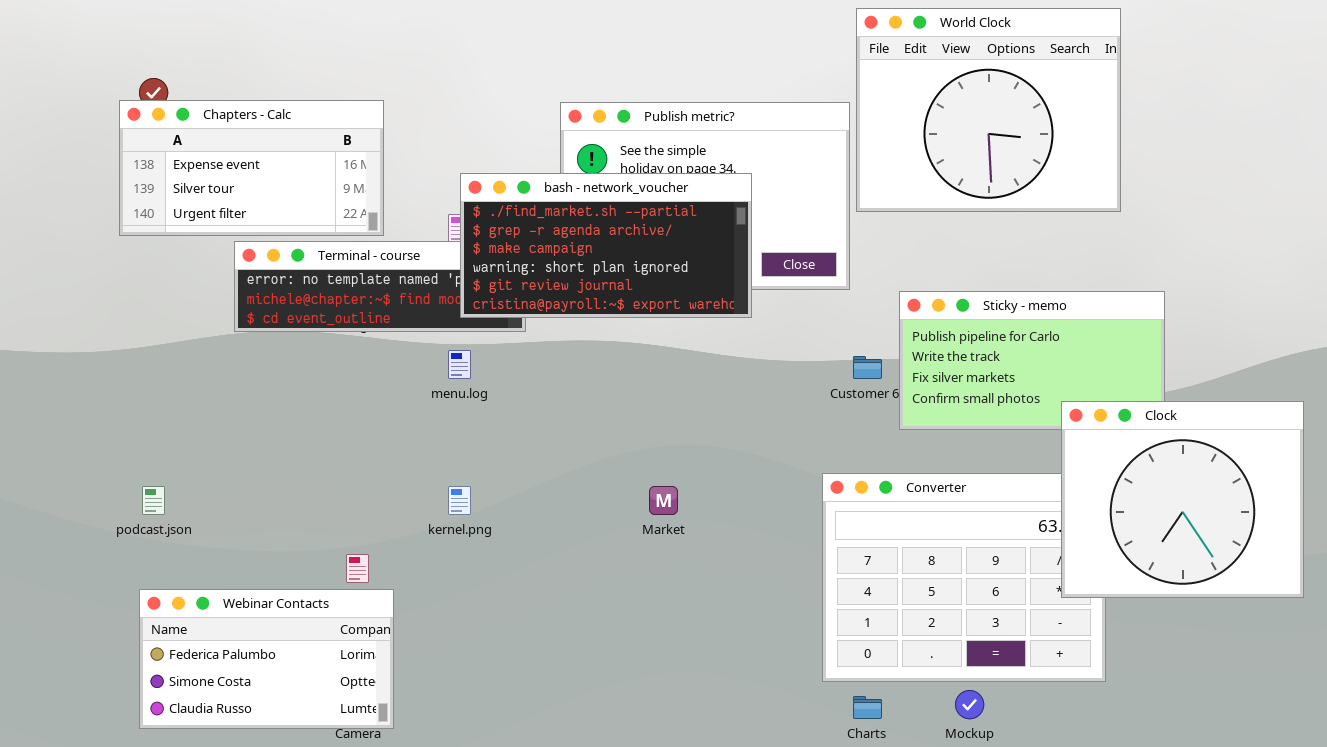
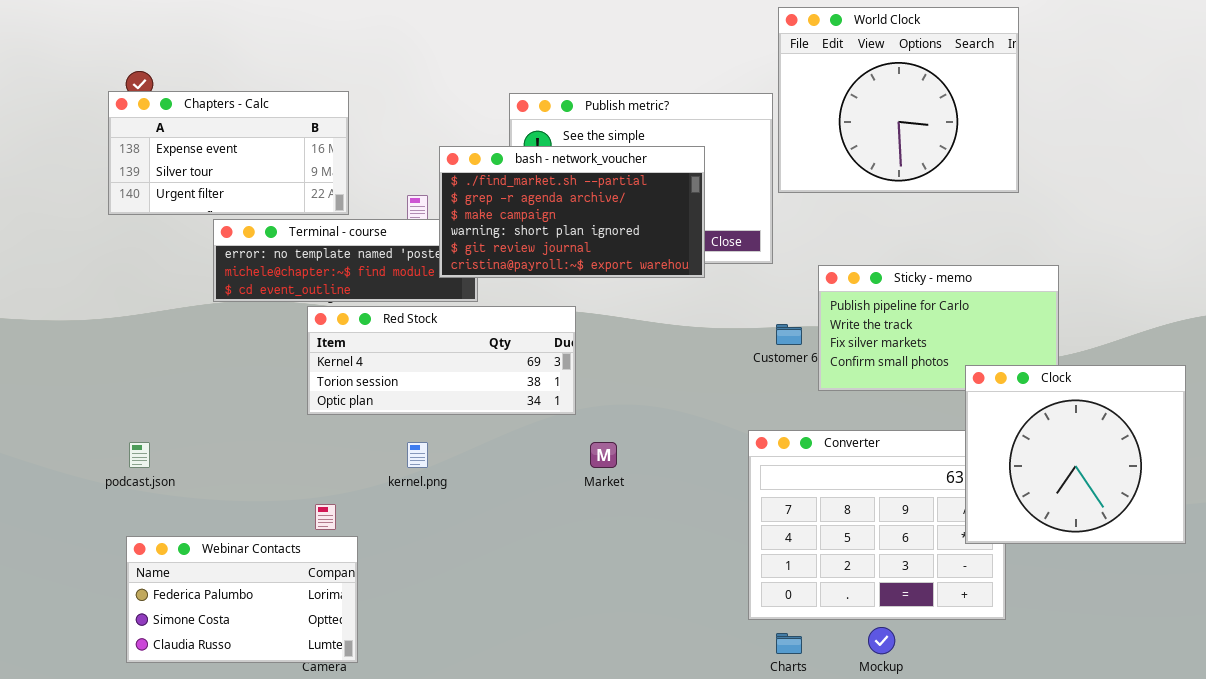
bash - network_voucher: [460,173,752,318] -> [439,146,705,278], moved
Red Stock: none -> [307,306,576,415], opened

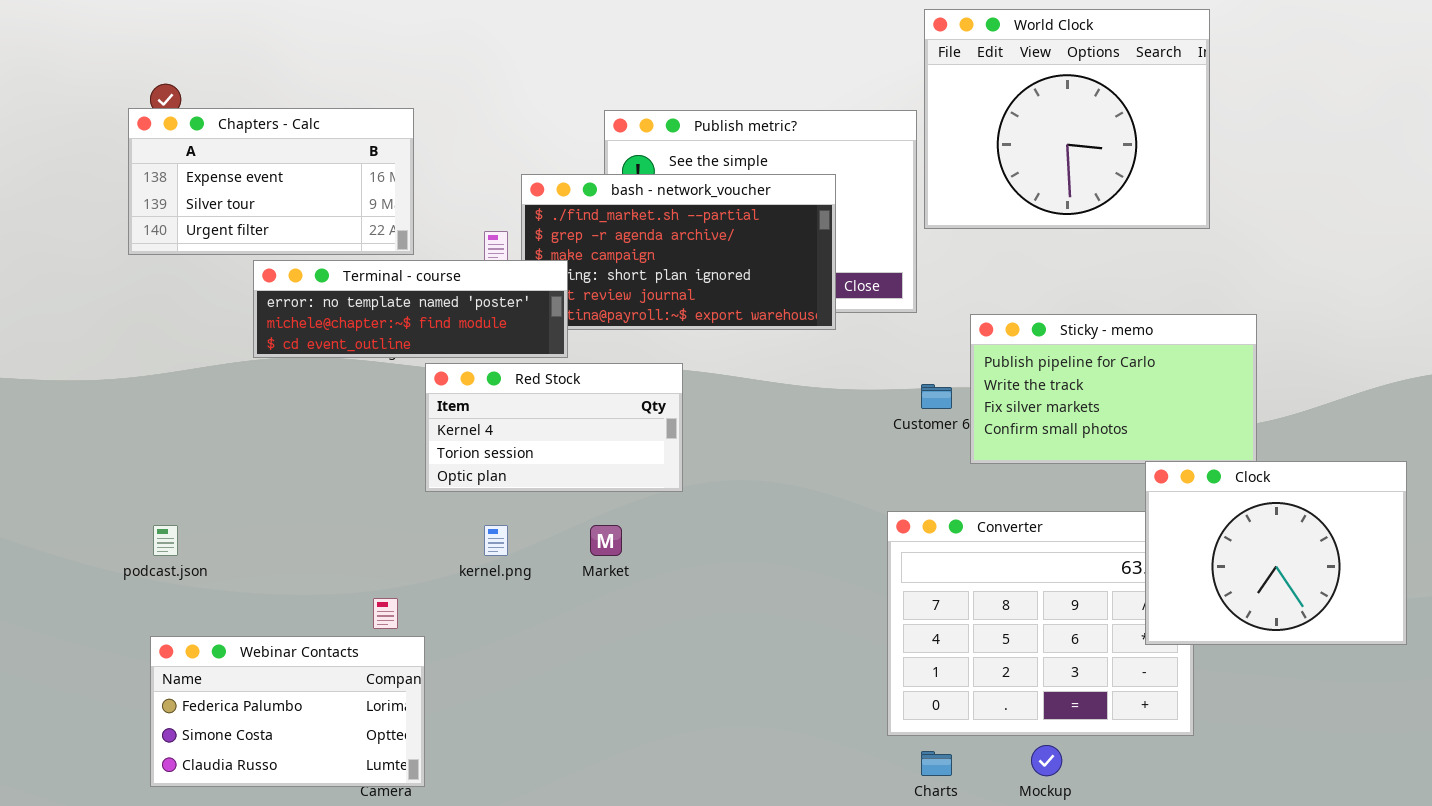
Terminal - course: [213,219,478,302] -> [253,260,568,358], raised
Red Stock: [307,306,576,415] -> [425,363,683,492], resized
Clock: [965,365,1186,544] -> [1145,461,1407,645], resized
Market: [590,442,617,468] -> [590,525,622,556], moved

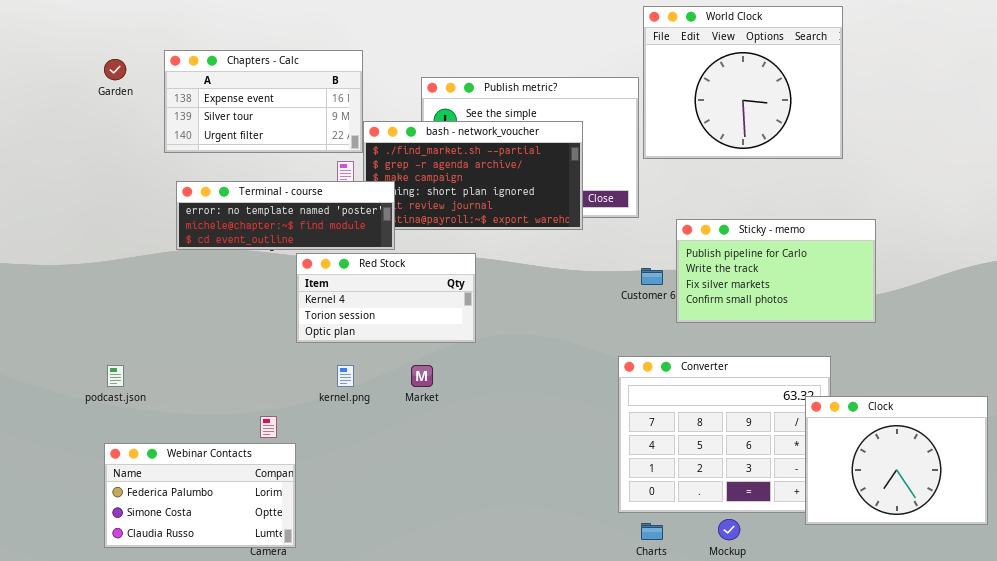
Chapters - Calc: [128,108,414,255] -> [164,50,363,153], moved
Clock: [1145,461,1407,645] -> [805,396,988,525], moved

